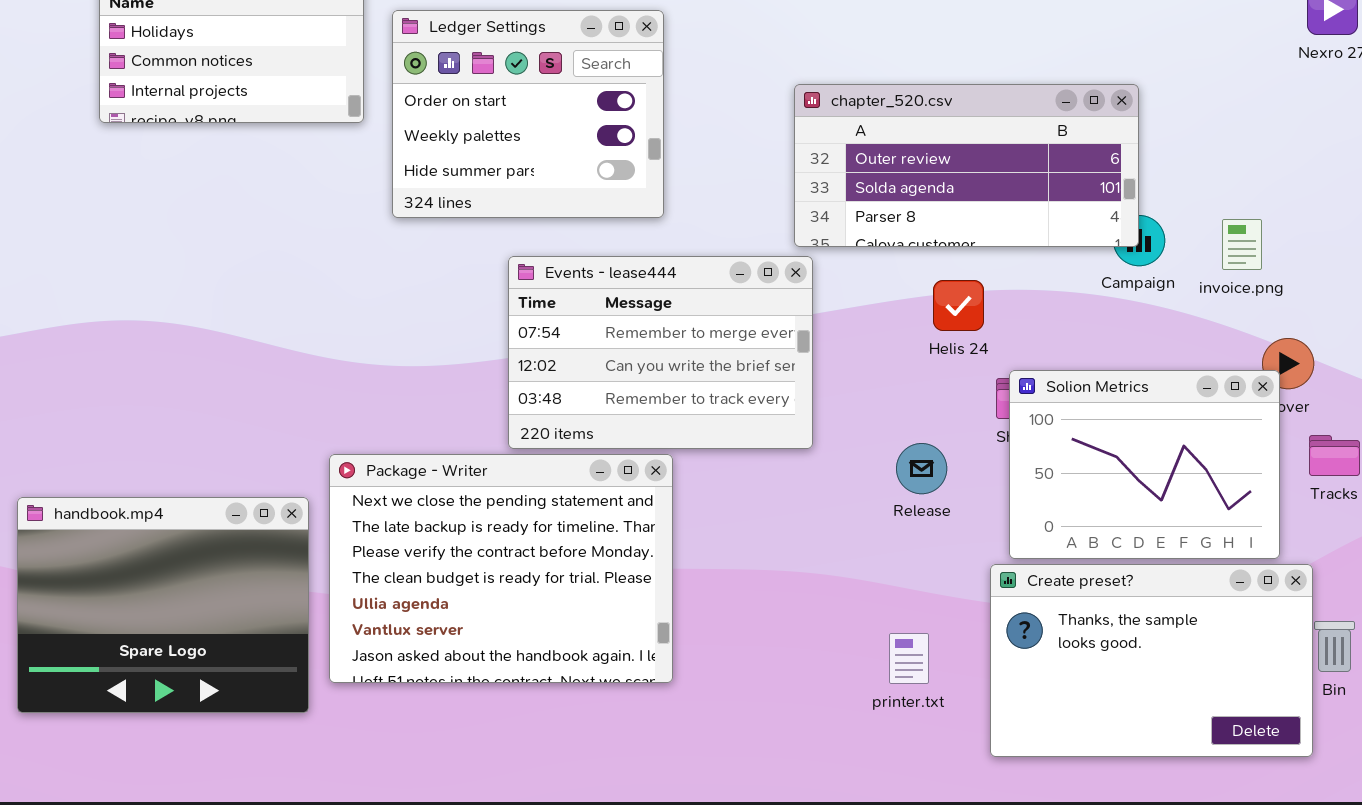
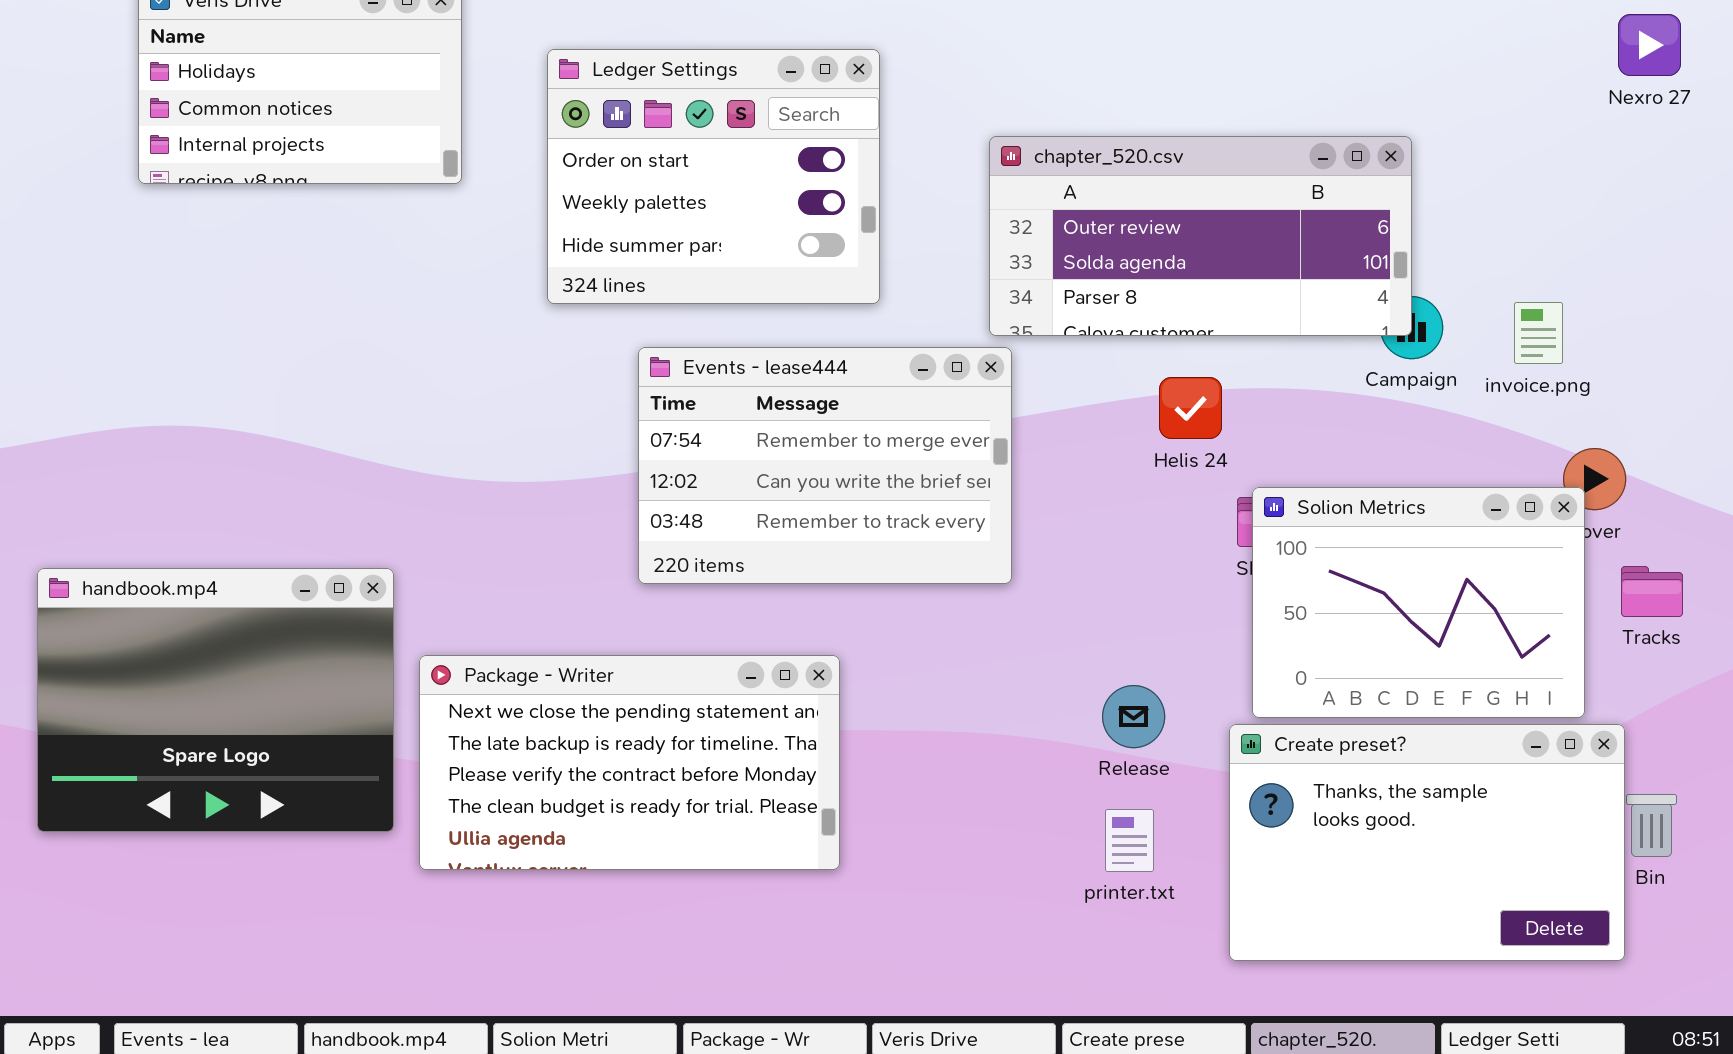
Ledger Settings: [392,10,664,218] -> [547,49,880,304], moved
Release: [896,443,947,494] -> [1102,685,1165,748], moved
Package - Writer: [329,454,673,683] -> [419,655,840,870], resized
handbook.mp4: [17,497,309,713] -> [37,568,394,832], moved

